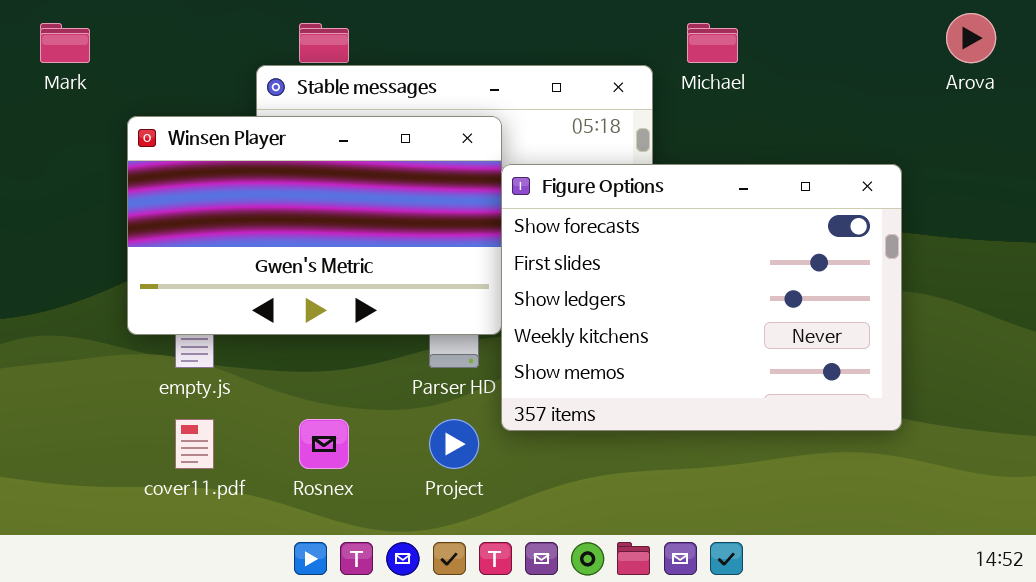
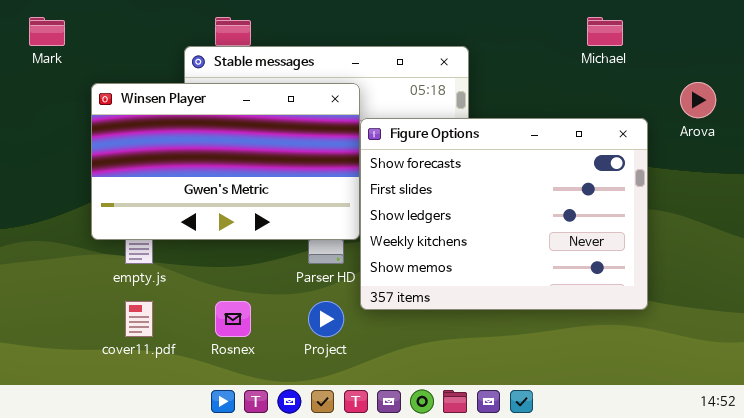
Arova: [946,13,996,63] -> [680,82,716,118], moved
Michael: [687,23,738,63] -> [587,17,623,46], moved

